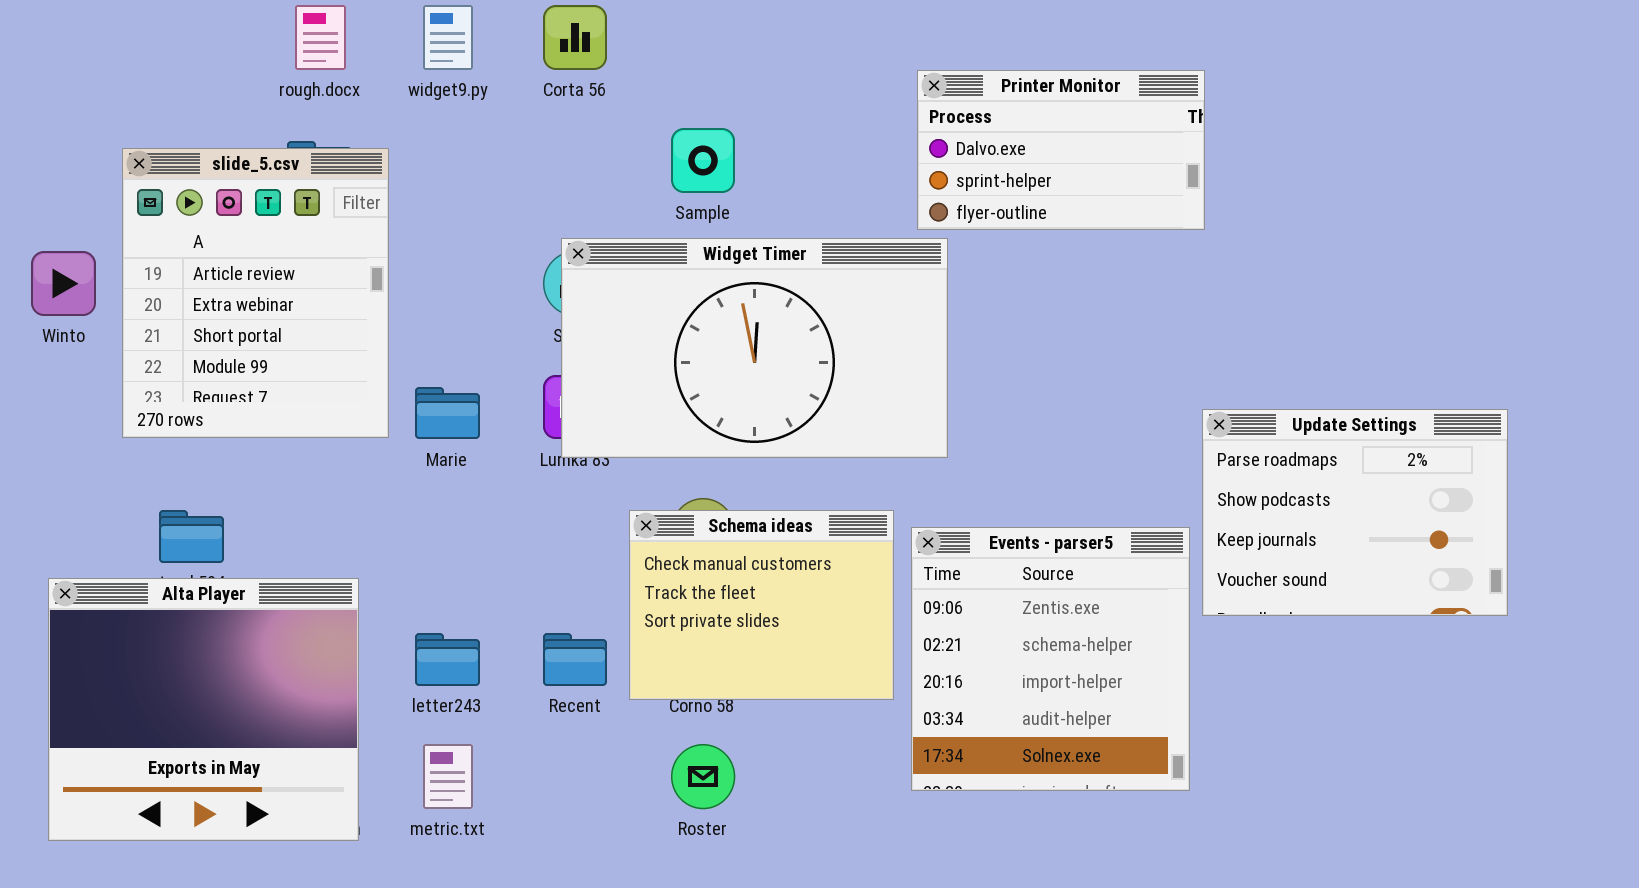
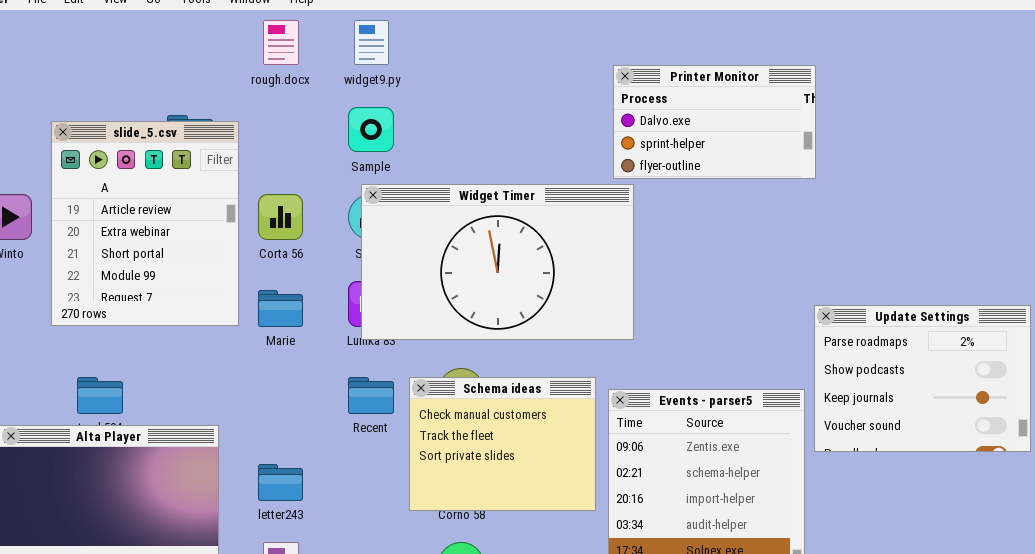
rough.docx: [295,5,346,70] -> [263,20,299,65], moved
widget9.py: [423,5,473,70] -> [354,20,389,65], moved
Corta 56: [543,5,607,70] -> [258,194,303,240], moved
Sample: [671,128,735,193] -> [348,107,394,152], moved
Recent: [543,633,607,686] -> [348,377,394,414], moved

